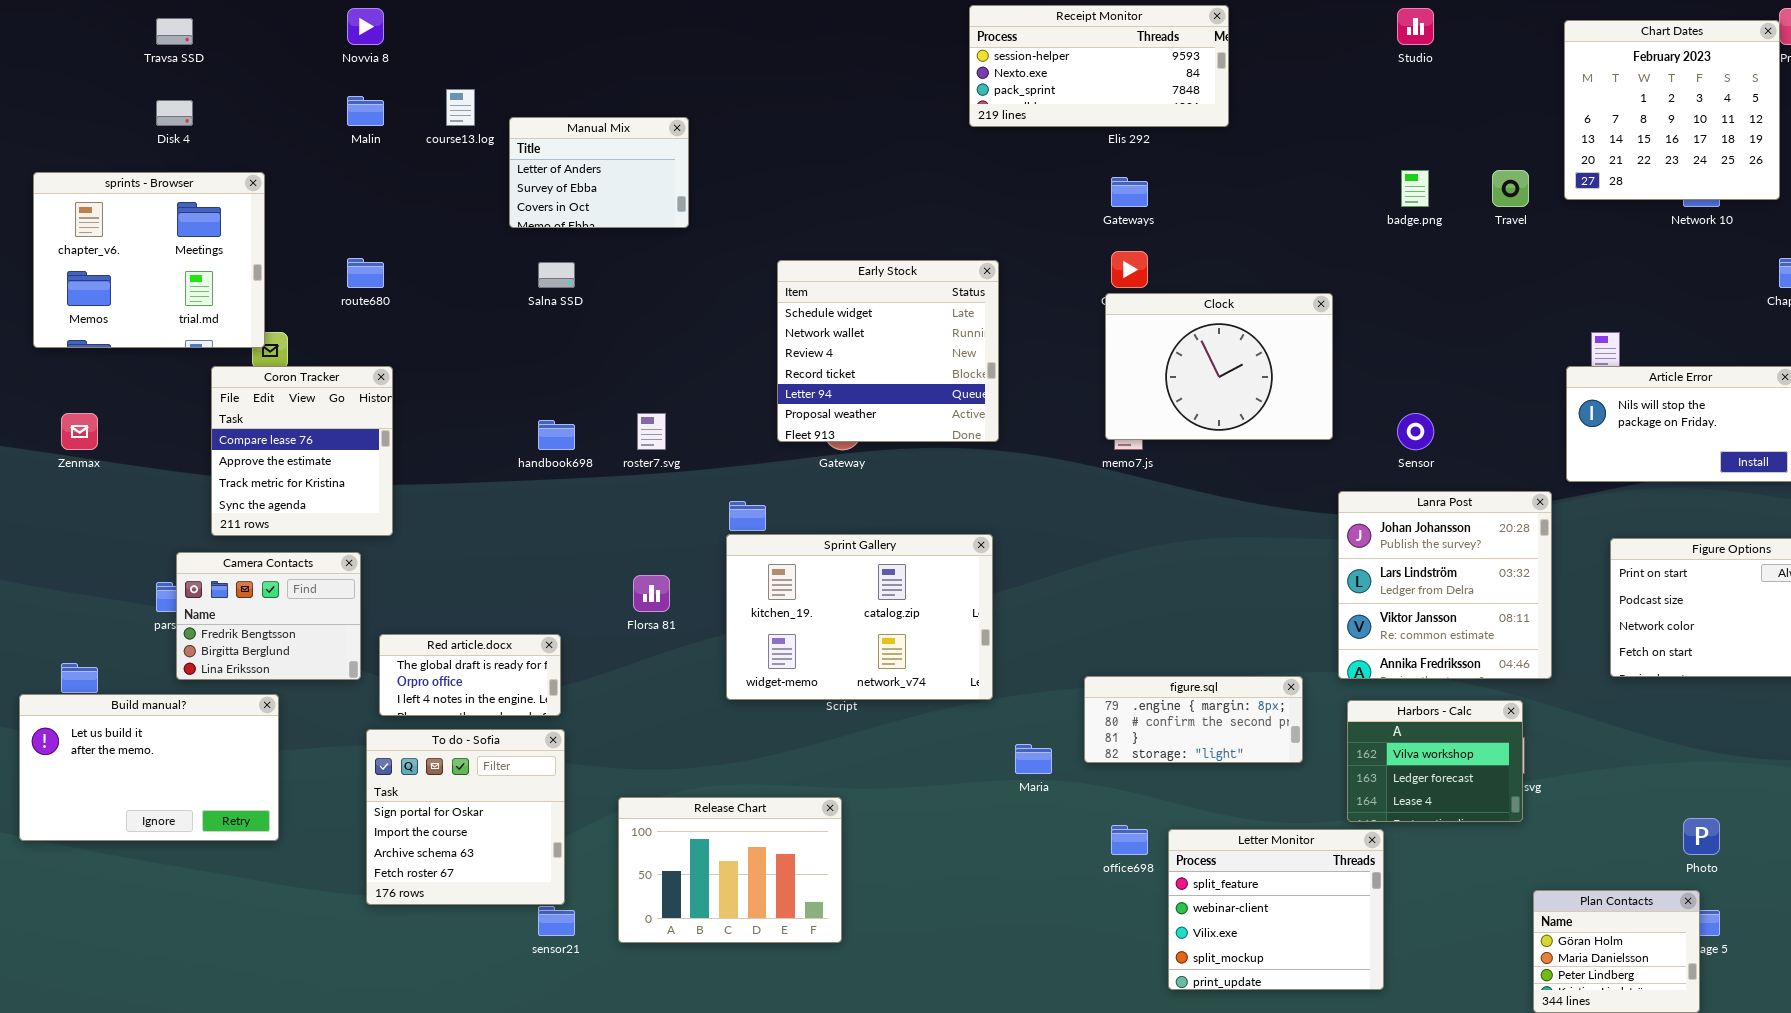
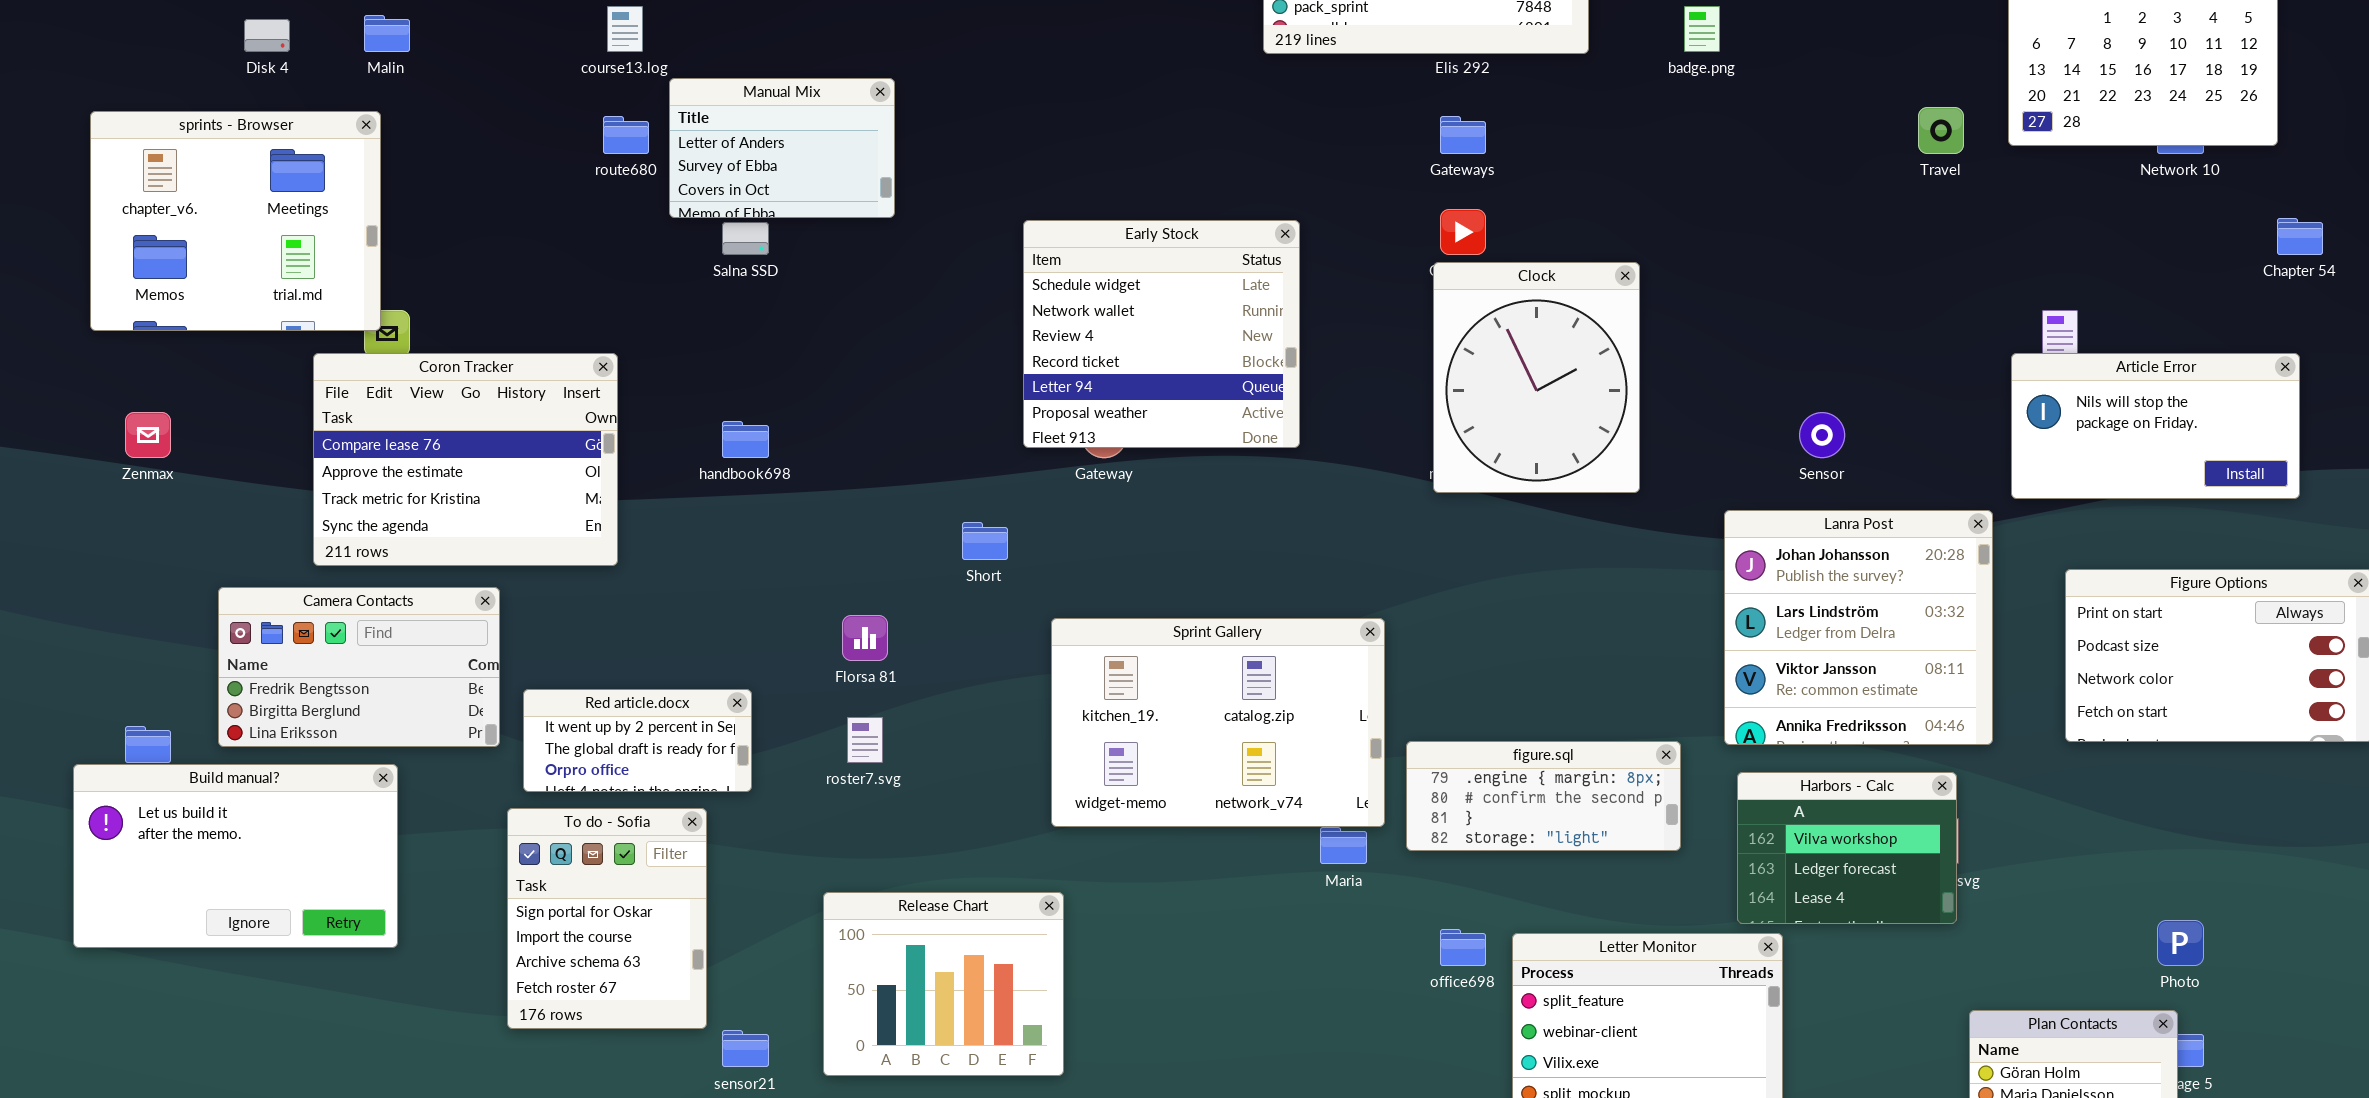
Malin: [347,96,384,126] -> [364,15,410,52], moved
Manual Mix: [509,117,689,228] -> [669,78,895,218], moved
badge.png: [1401,170,1429,207] -> [1684,6,1720,52], moved
route680: [347,258,384,288] -> [603,116,649,154], moved
Clock: [1105,293,1333,440] -> [1433,262,1640,493], resized
Coron Tracker: [211,366,393,536] -> [313,353,618,566], resized
roster7.svg: [637,413,666,450] -> [847,717,883,763], moved
Sprint Gallery: [726,534,993,700] -> [1051,618,1385,827], moved
Camera Contacts: [176,552,361,680] -> [218,587,500,747], resized
Red article.docx: [379,634,561,716] -> [523,689,752,792], scrolled up 1 row
To do - Sofia: [366,729,565,905] -> [507,808,707,1029], resized
Release Chart: [618,797,842,943] -> [823,892,1064,1076], resized

